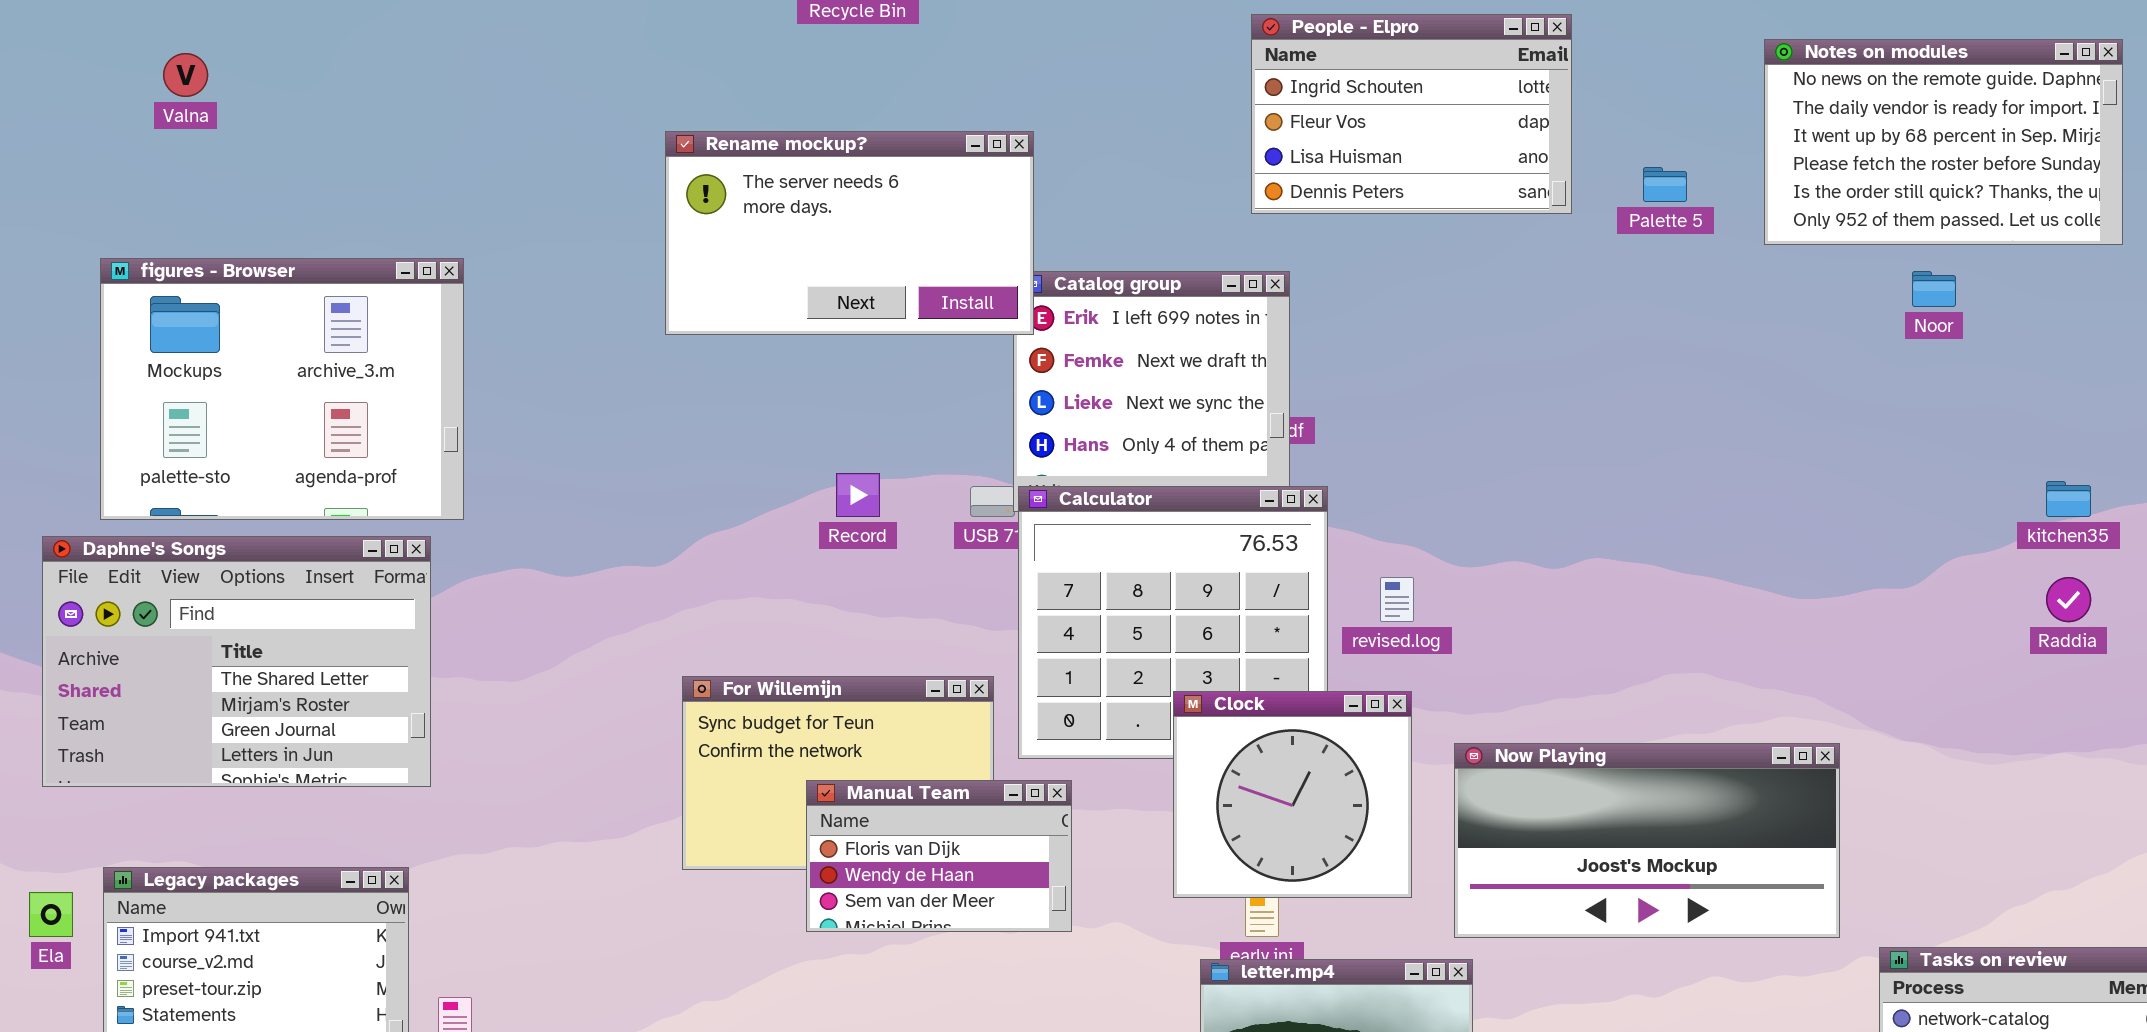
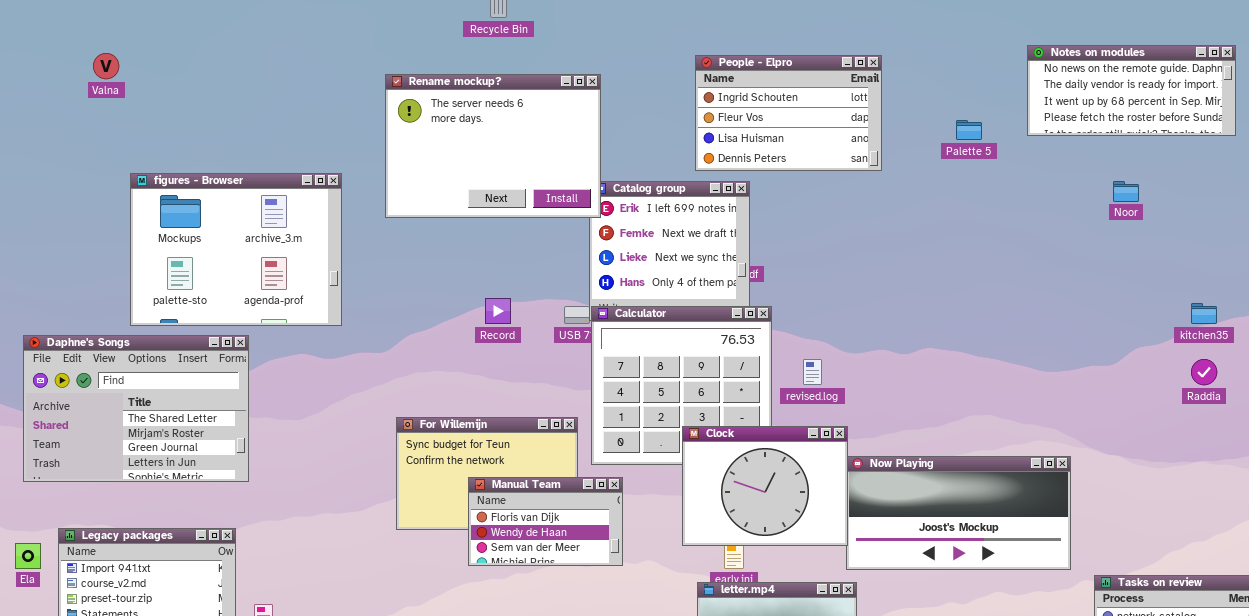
People - Elpro: [1251,14,1572,214] -> [695,55,882,171], moved
Notes on modules: [1764,39,2123,245] -> [1027,45,1236,136], resized
Rename mockup?: [665,131,1034,335] -> [385,74,601,218], resized
figures - Browser: [100,258,464,520] -> [130,173,342,326], moved
Clock: [1173,691,1412,898] -> [682,426,848,546], resized

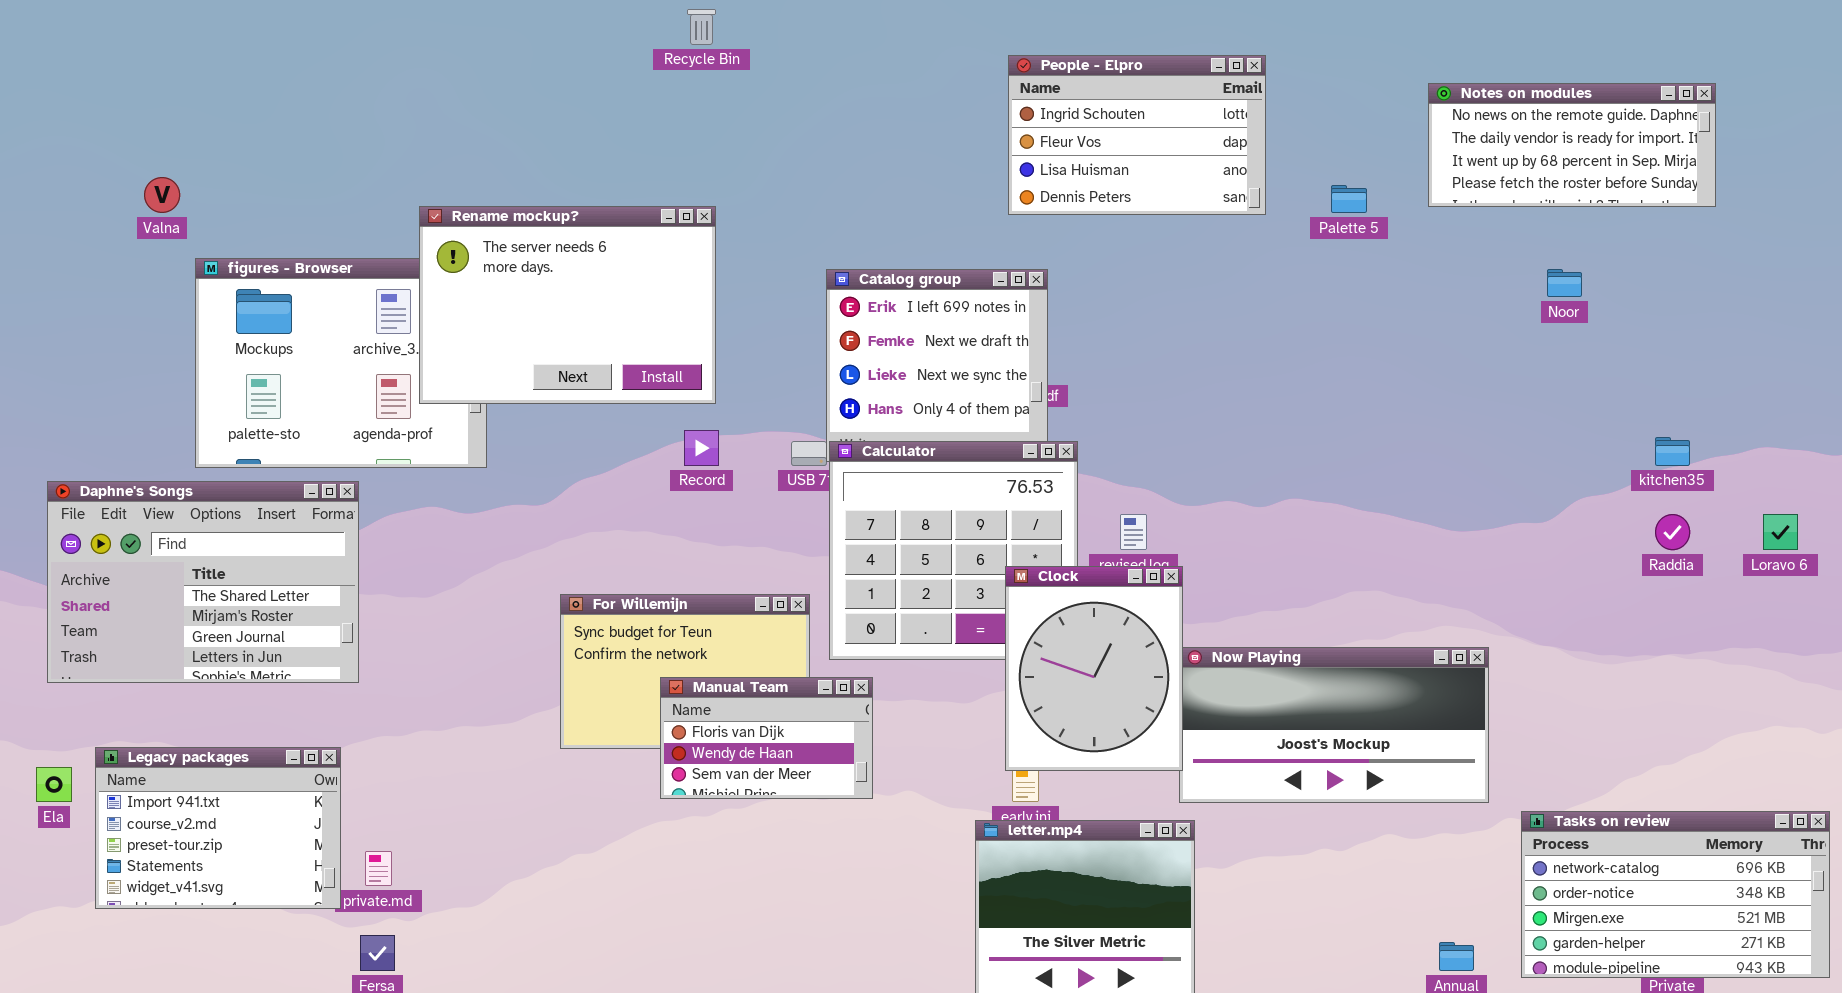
Valna: [93,53,119,79] -> [144,177,180,213], moved
People - Elpro: [695,55,882,171] -> [1008,55,1266,215], moved
Rename mockup?: [385,74,601,218] -> [419,206,716,404], moved
Clock: [682,426,848,546] -> [1005,566,1183,771], resized

